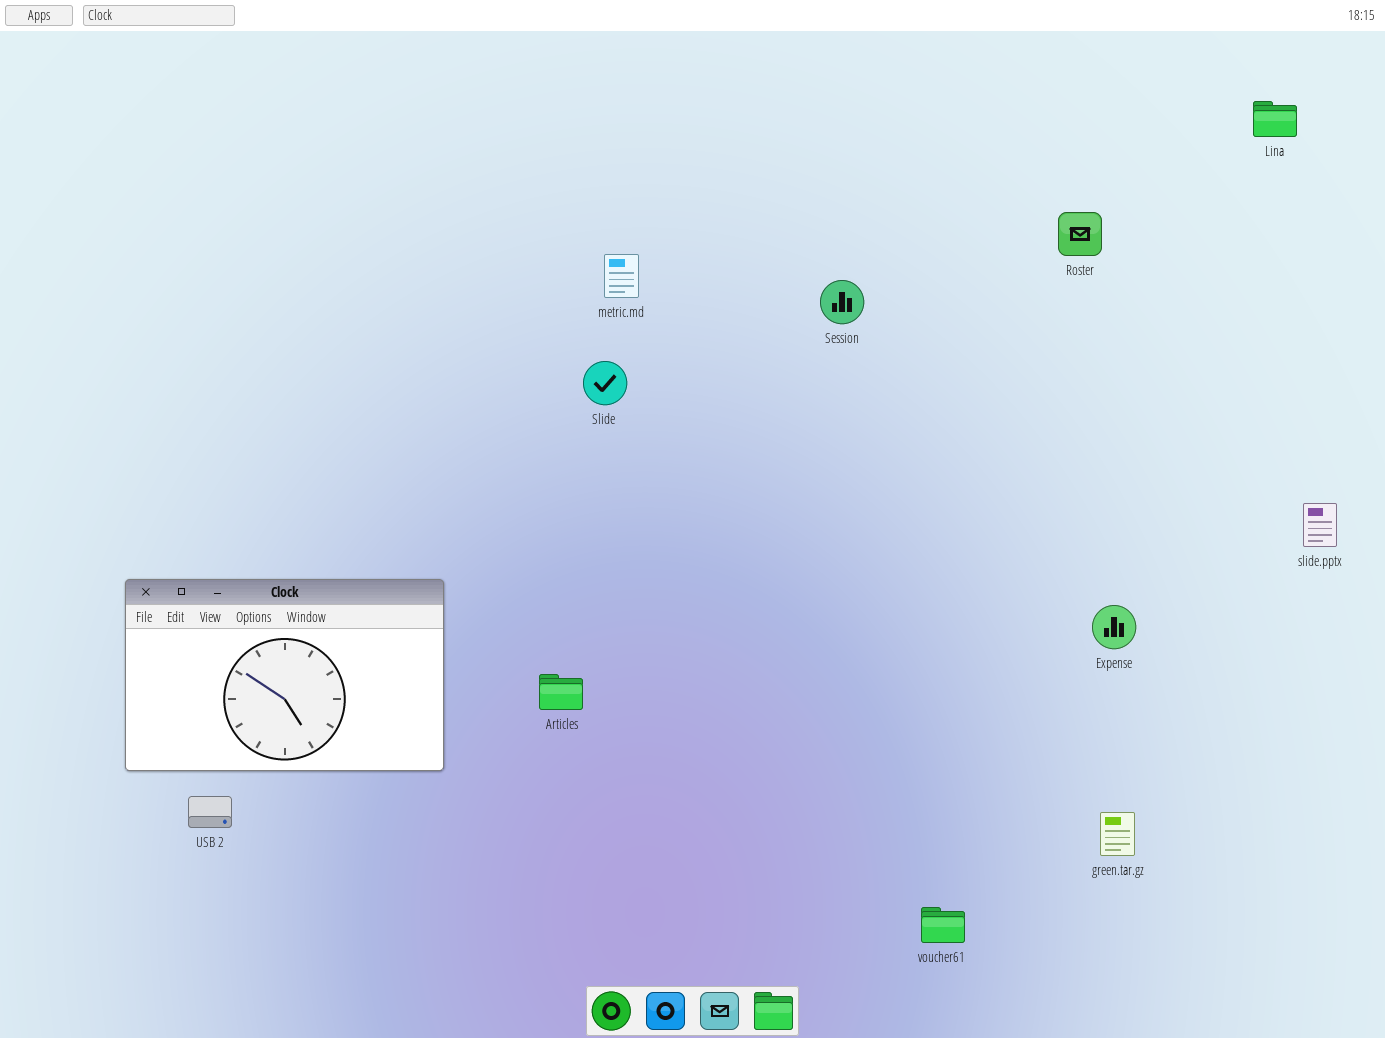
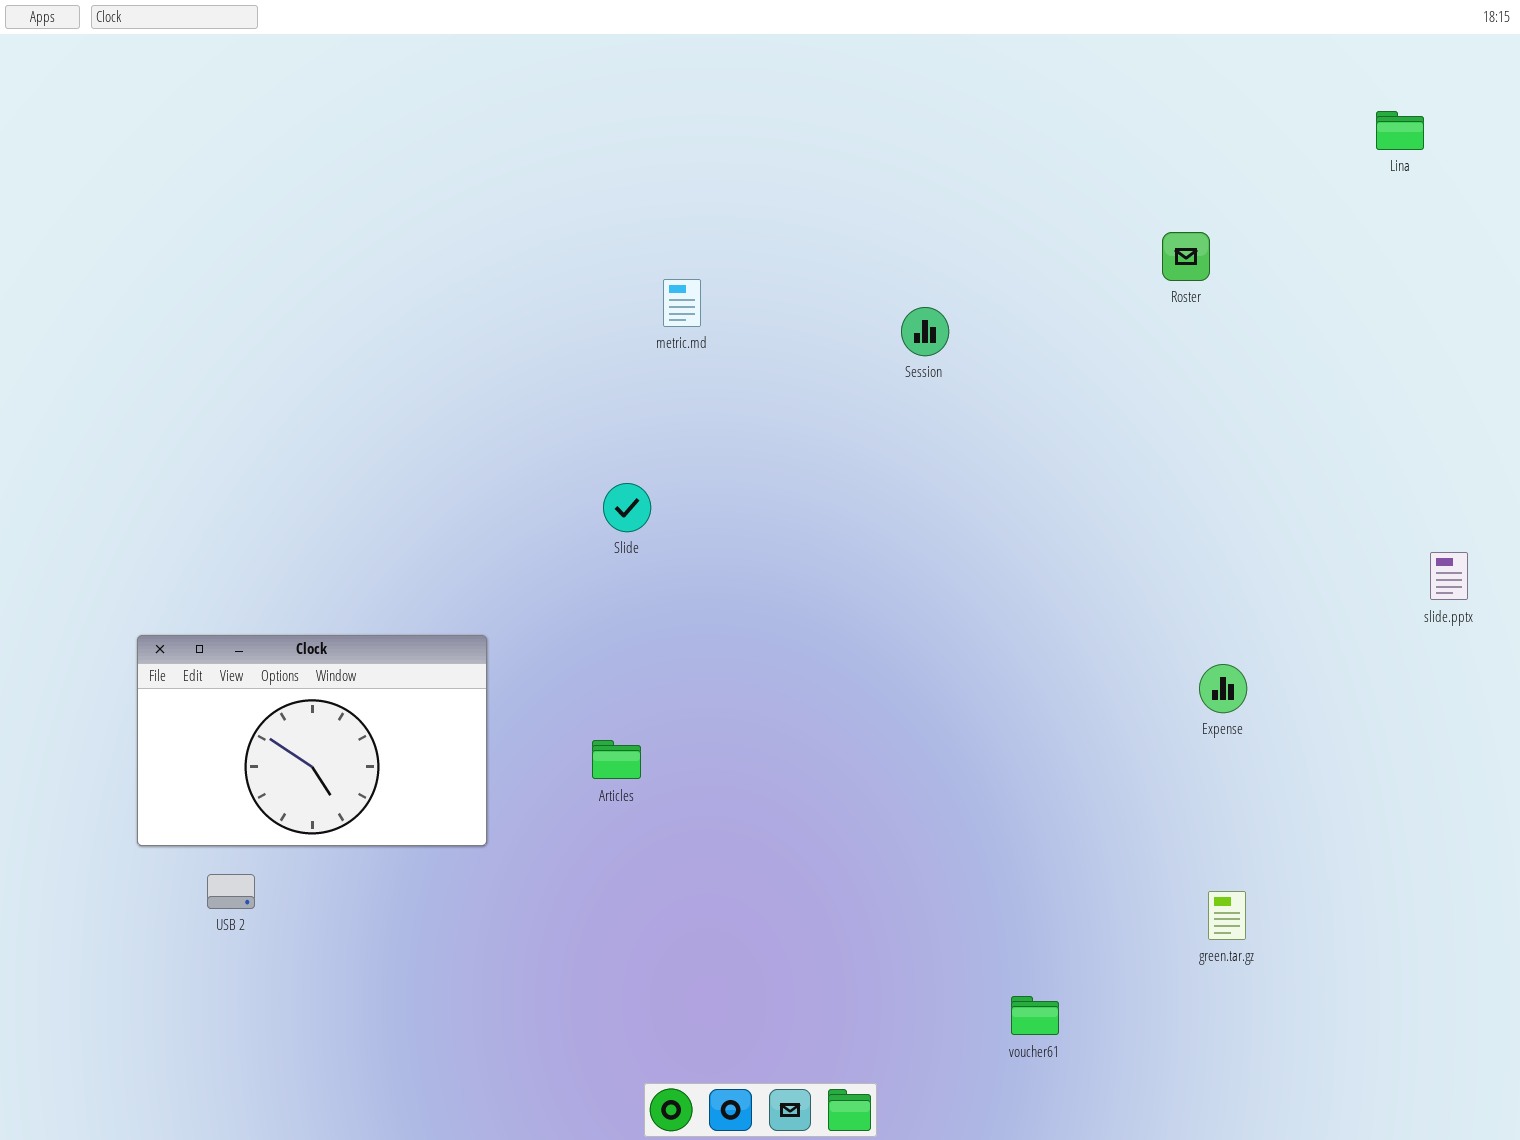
Slide: [583,361,627,405] -> [603,483,651,532], moved

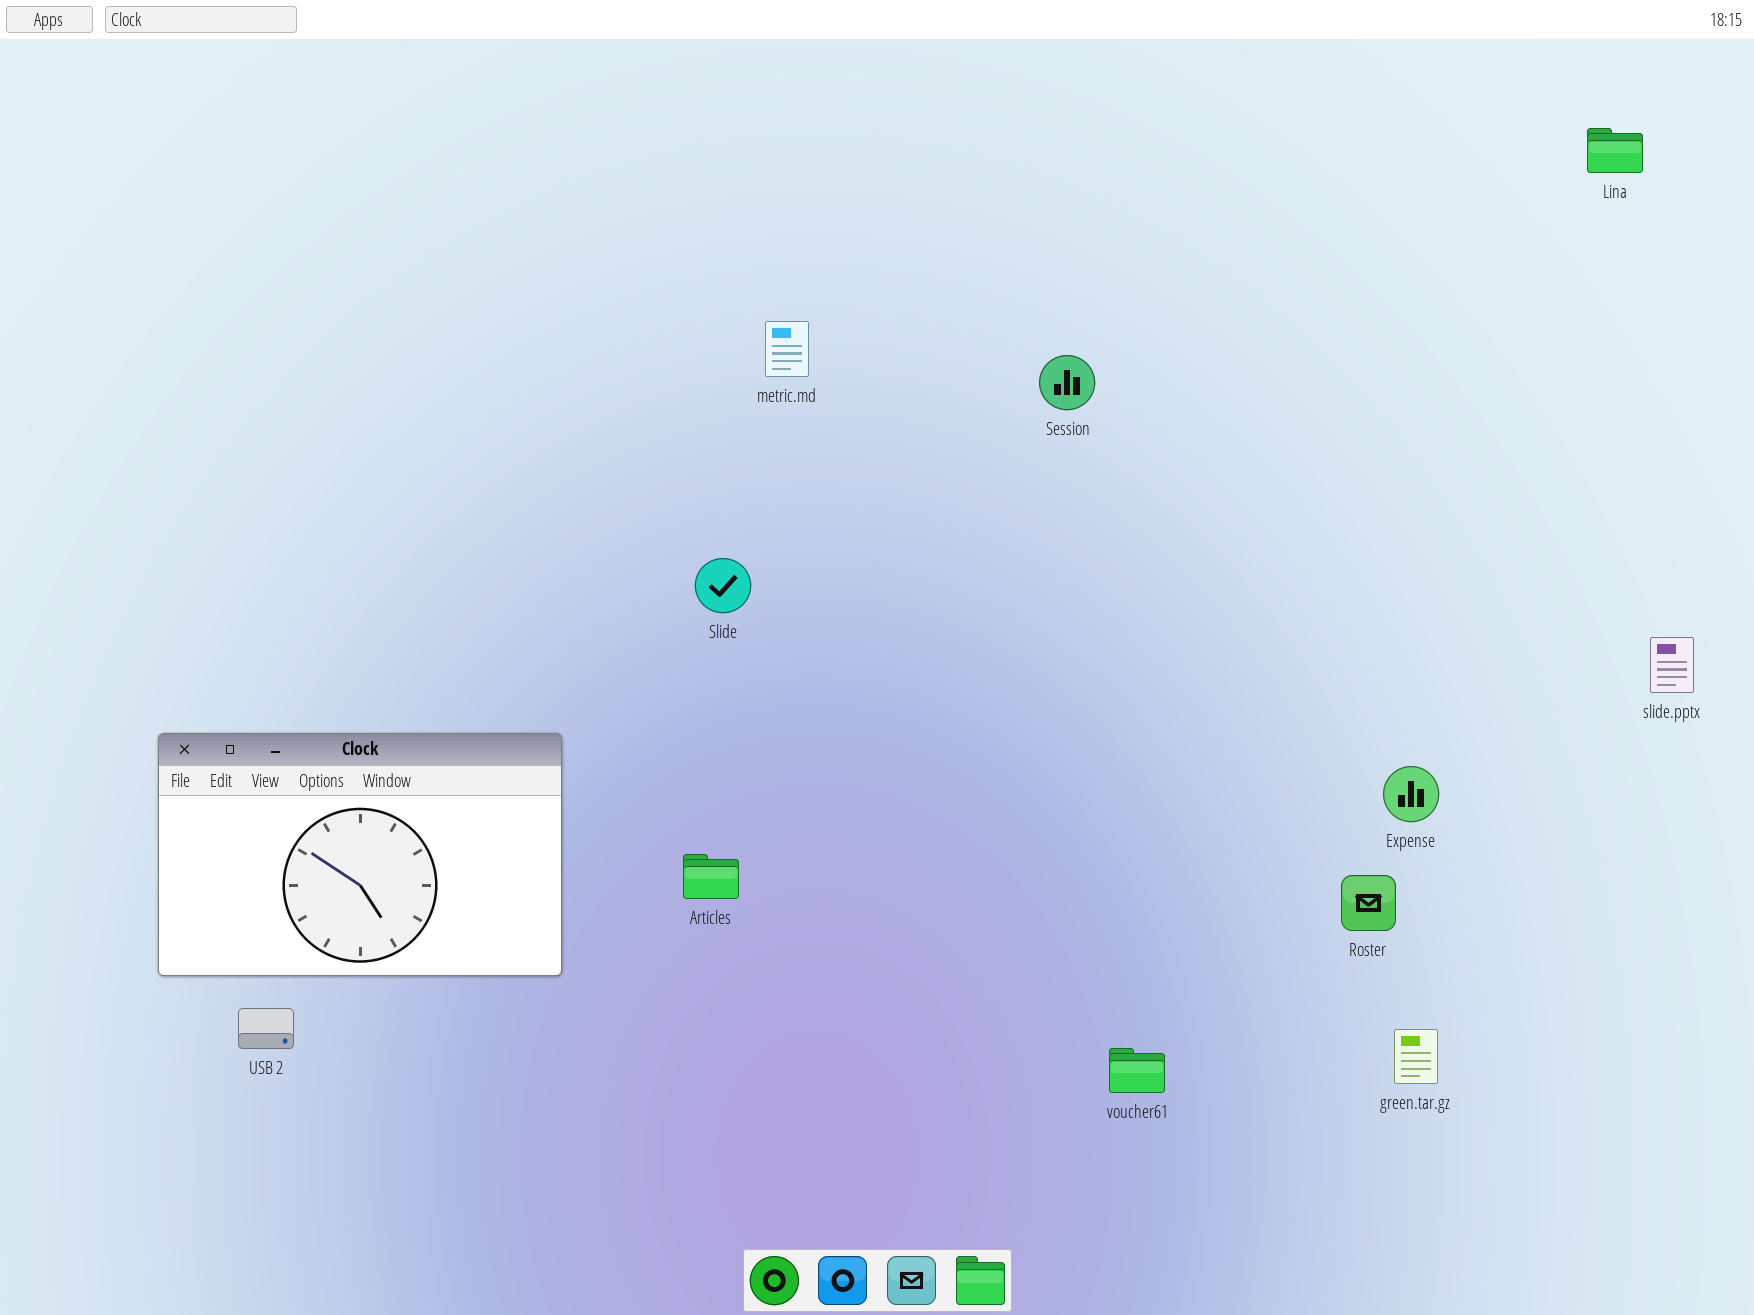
Roster: [1162,232,1210,281] -> [1341,875,1396,931], moved
voucher61: [1011,996,1059,1035] -> [1109,1048,1165,1093], moved

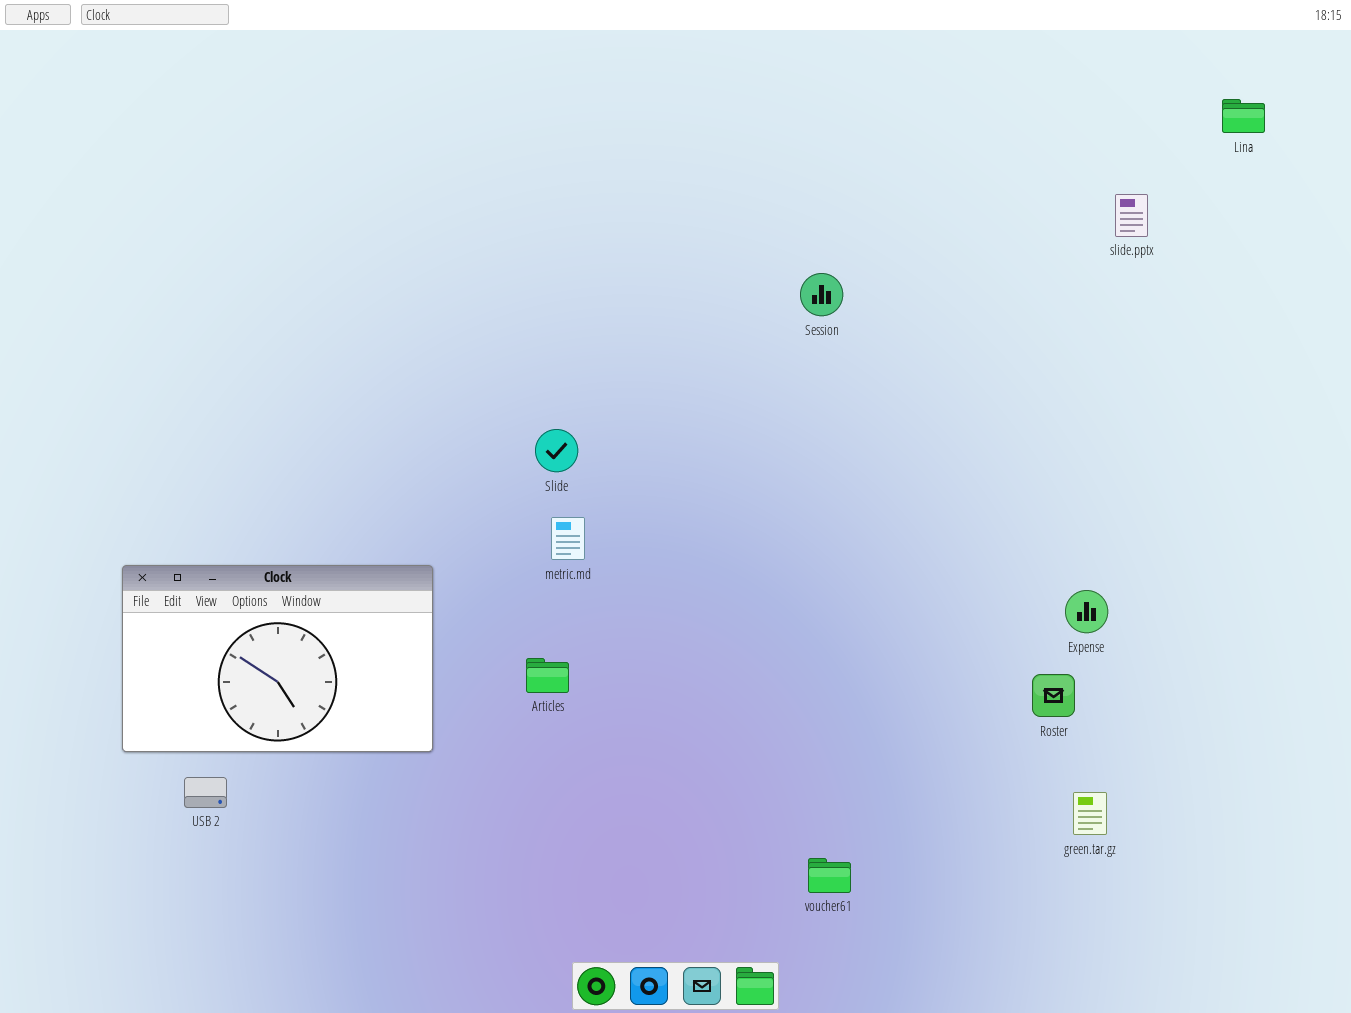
metric.md: [765,321,809,377] -> [551,517,585,560], moved
slide.pptx: [1650,637,1694,693] -> [1115,194,1148,237], moved
voucher61: [1109,1048,1165,1093] -> [808,858,851,893], moved

